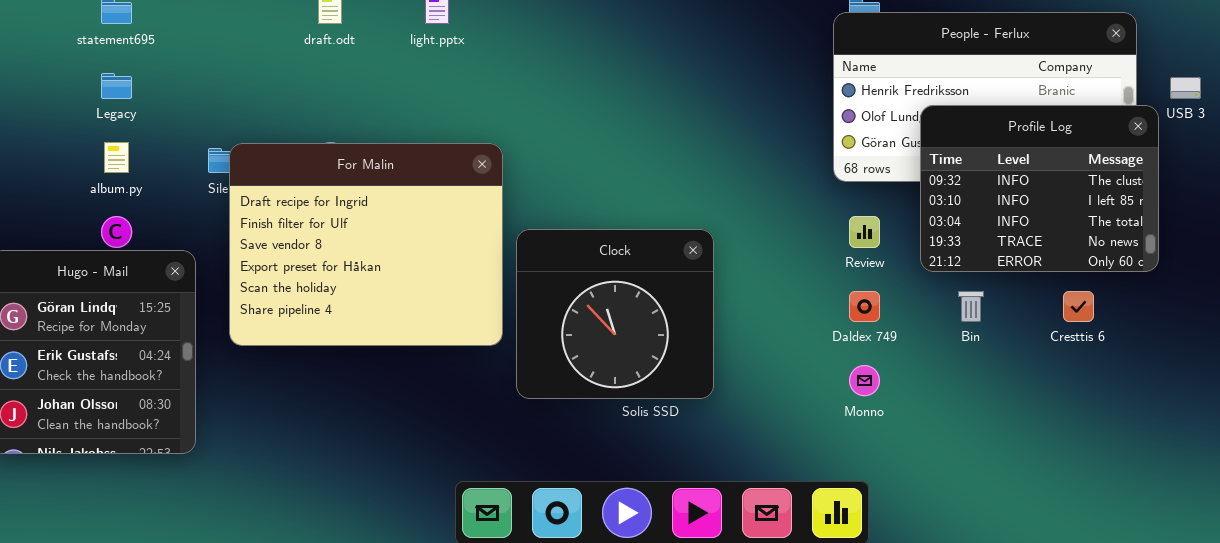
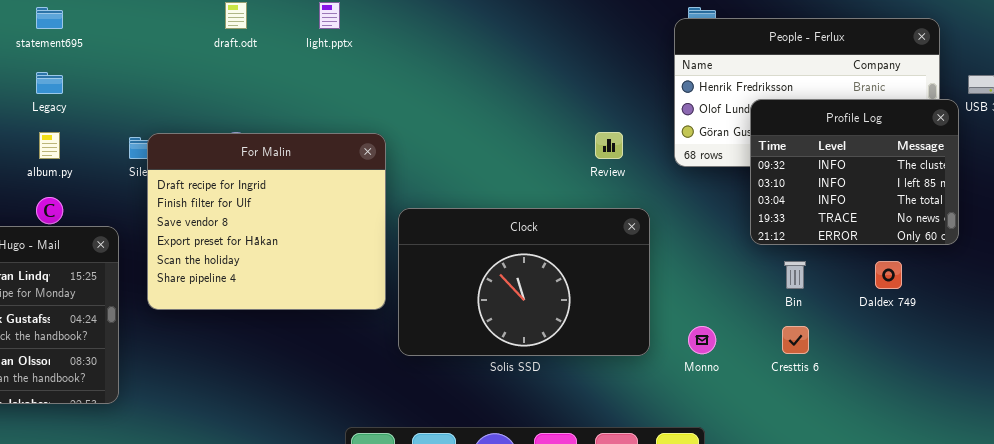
Review: [849,216,880,248] -> [595,132,623,159], moved
Clock: [516,229,714,399] -> [398,208,650,356], resized
Daldex 749: [849,291,880,322] -> [875,261,902,289], moved
Cresttis 6: [1063,291,1094,322] -> [782,326,809,354], moved

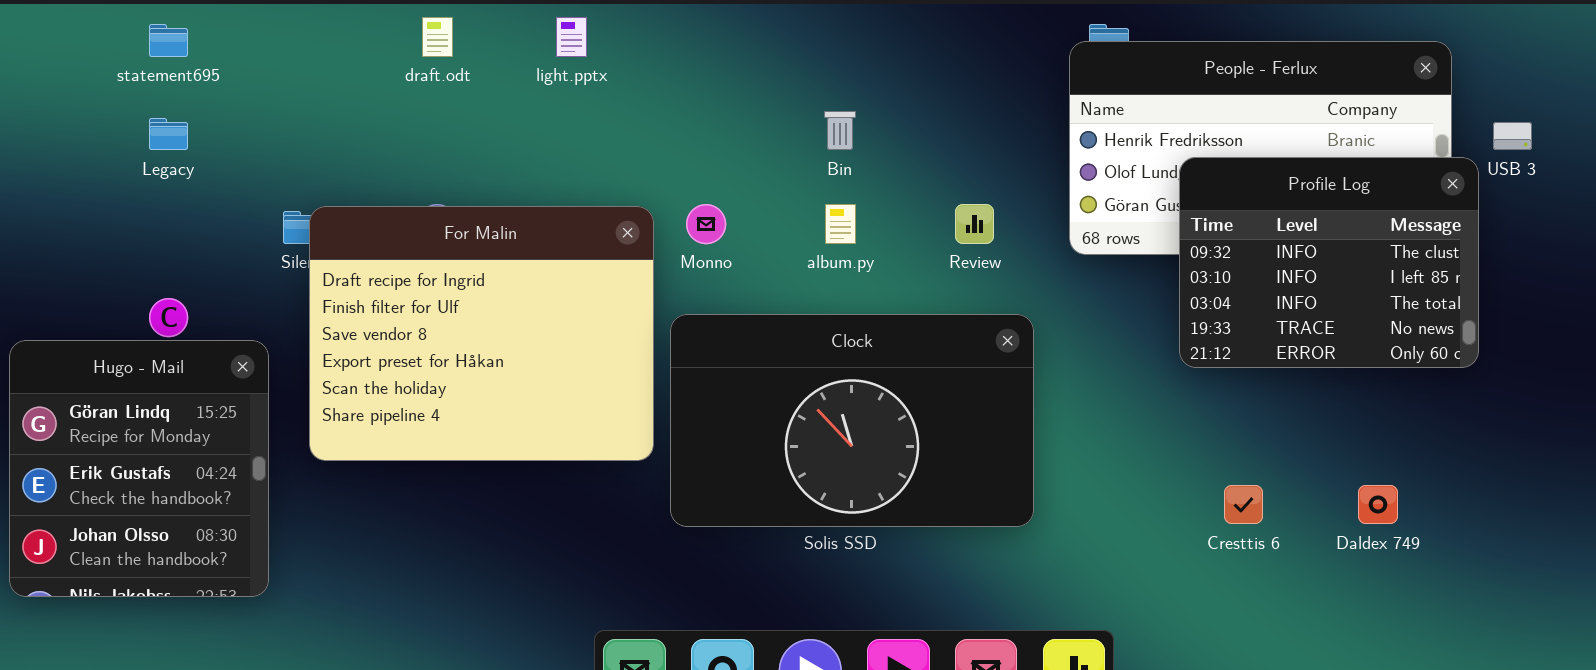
album.py: [39,132,60,159] -> [825,204,856,244], moved
Bin: [784,261,806,289] -> [824,111,856,150], moved
Daldex 749: [875,261,902,289] -> [1358,485,1398,524], moved
Monno: [688,326,716,354] -> [686,204,726,244], moved

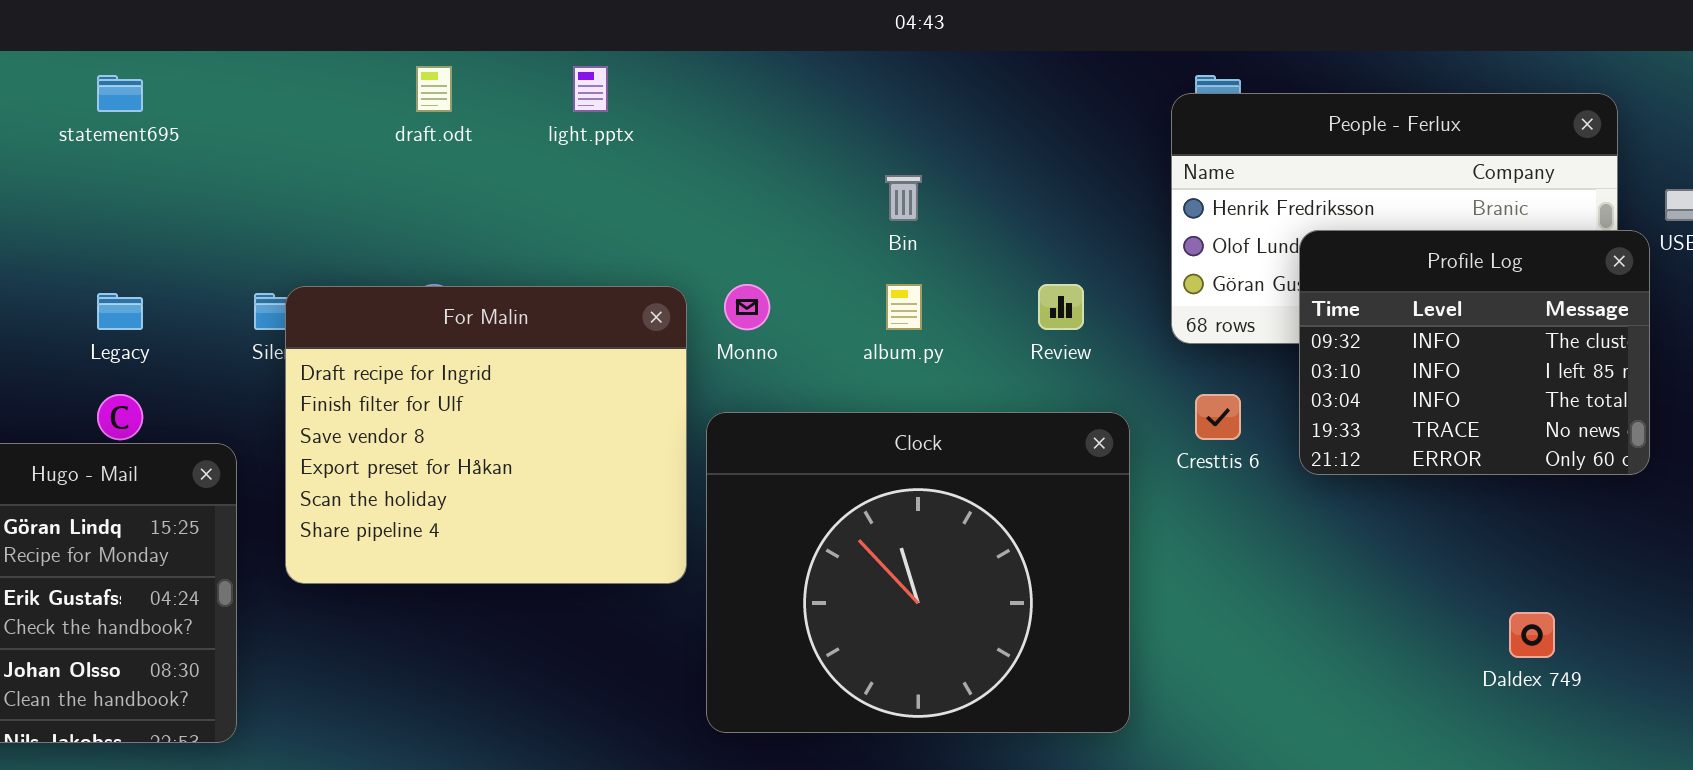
Legacy: [149,118,188,150] -> [97,293,143,330], moved
Clock: [670,314,1034,527] -> [706,412,1130,733], resized
Cresttis 6: [1224,485,1263,524] -> [1195,394,1241,440], moved

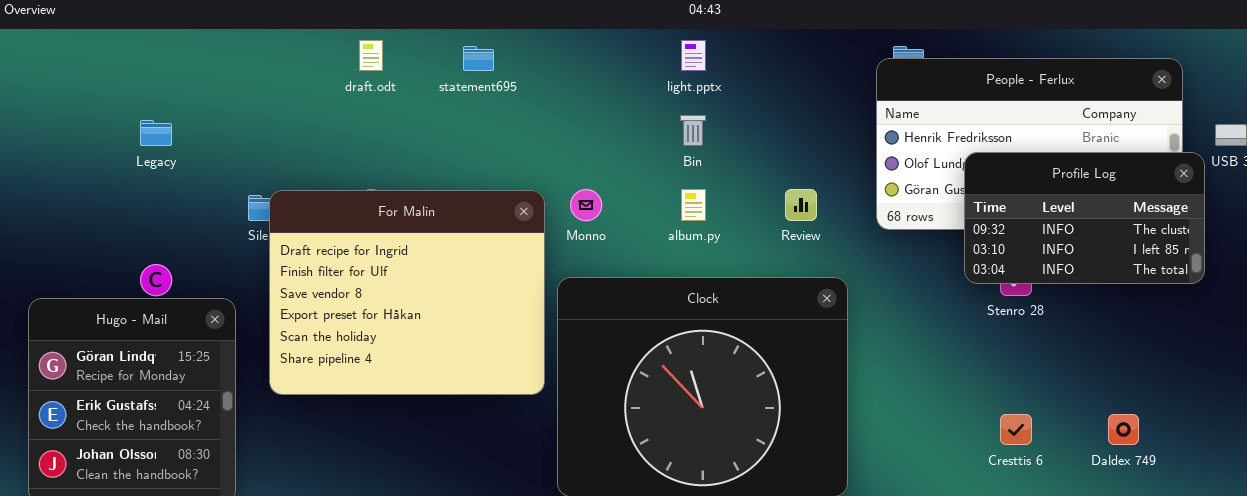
light.pptx: [573,66,608,112] -> [681,40,706,71], moved
statement695: [97,75,143,112] -> [463,46,494,71], moved
Profile Log: [1299,230,1650,475] -> [964,152,1205,284], resized
Legacy: [97,293,143,330] -> [140,120,172,146], moved
Cresttis 6: [1195,394,1241,440] -> [1000,414,1032,445], moved

